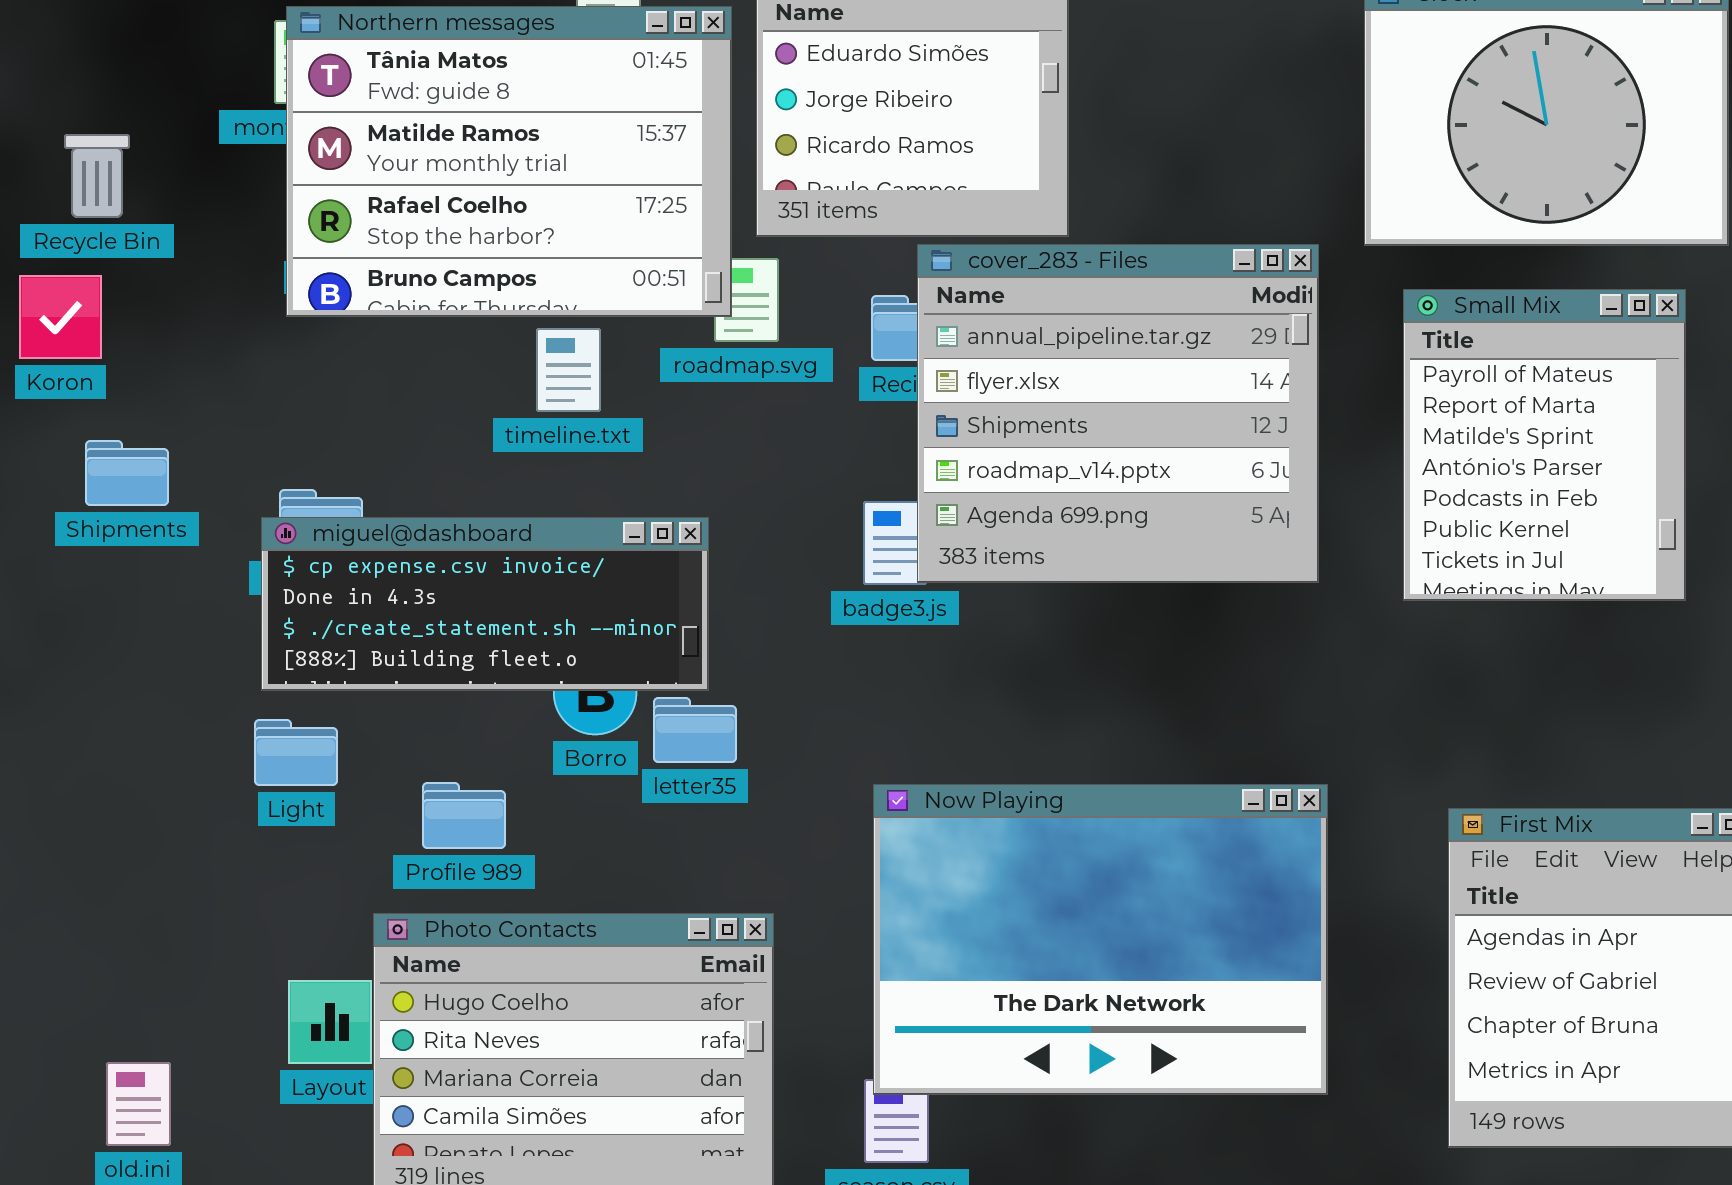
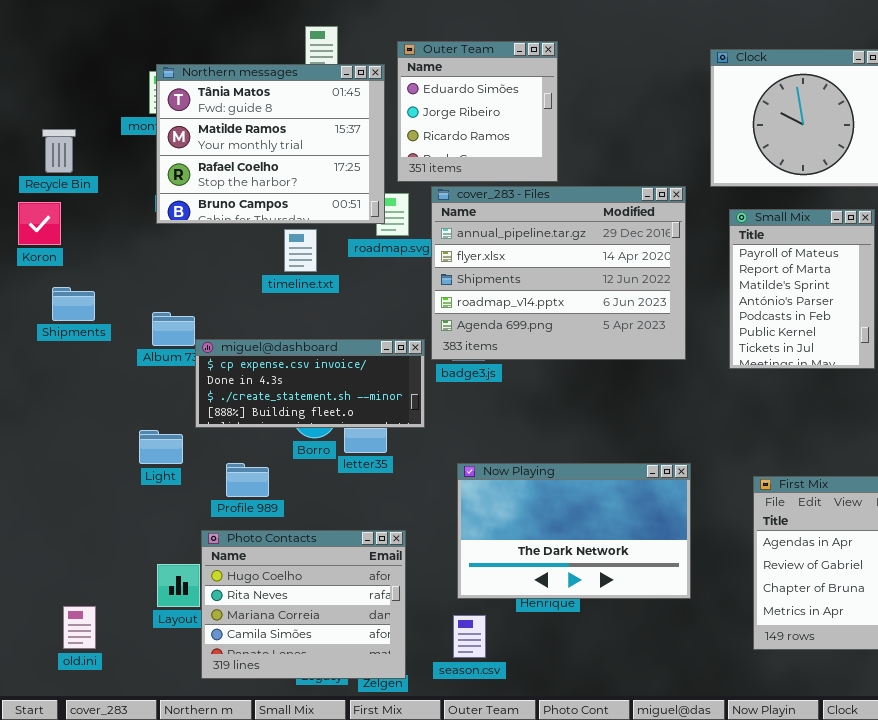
cover_283 - Files: [917,244,1319,583] -> [431,186,686,360], resized
miguel@dashboard: [261,517,709,691] -> [195,339,425,428], moved
Now Playing: [873,784,1328,1095] -> [457,463,691,599], resized

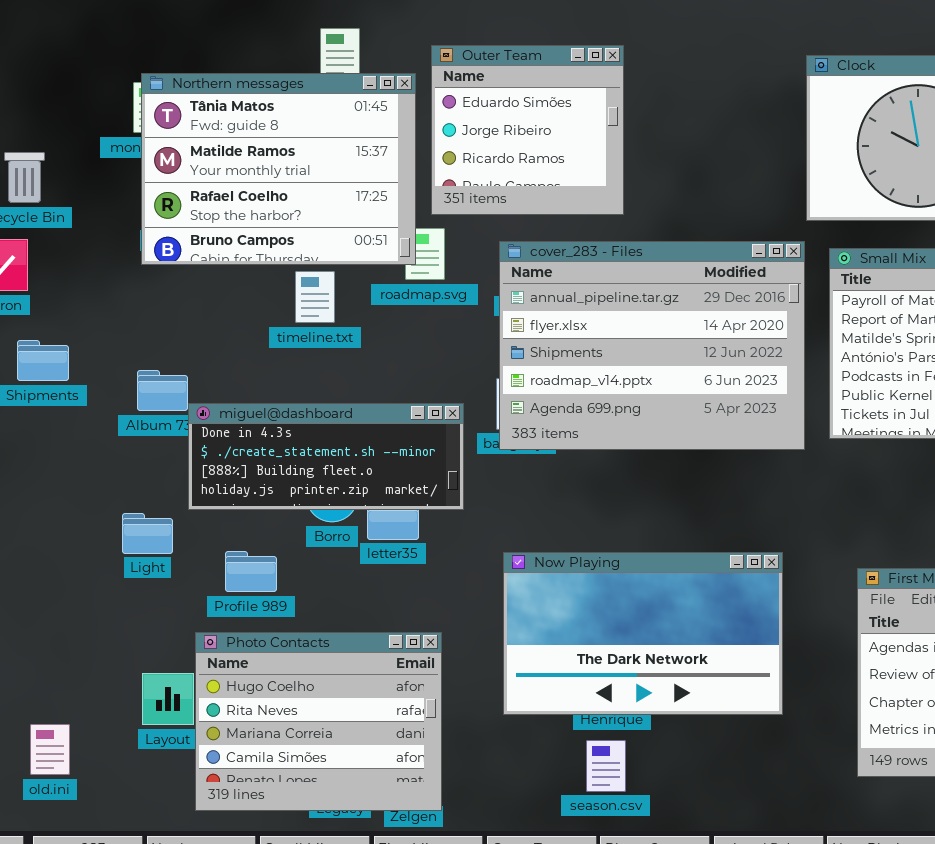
cover_283 - Files: [431,186,686,360] -> [499,241,805,450], moved
miguel@dashboard: [195,339,425,428] -> [188,403,464,510], scrolled down 1 row
season.csv: [453,615,486,658] -> [586,740,626,792], moved

